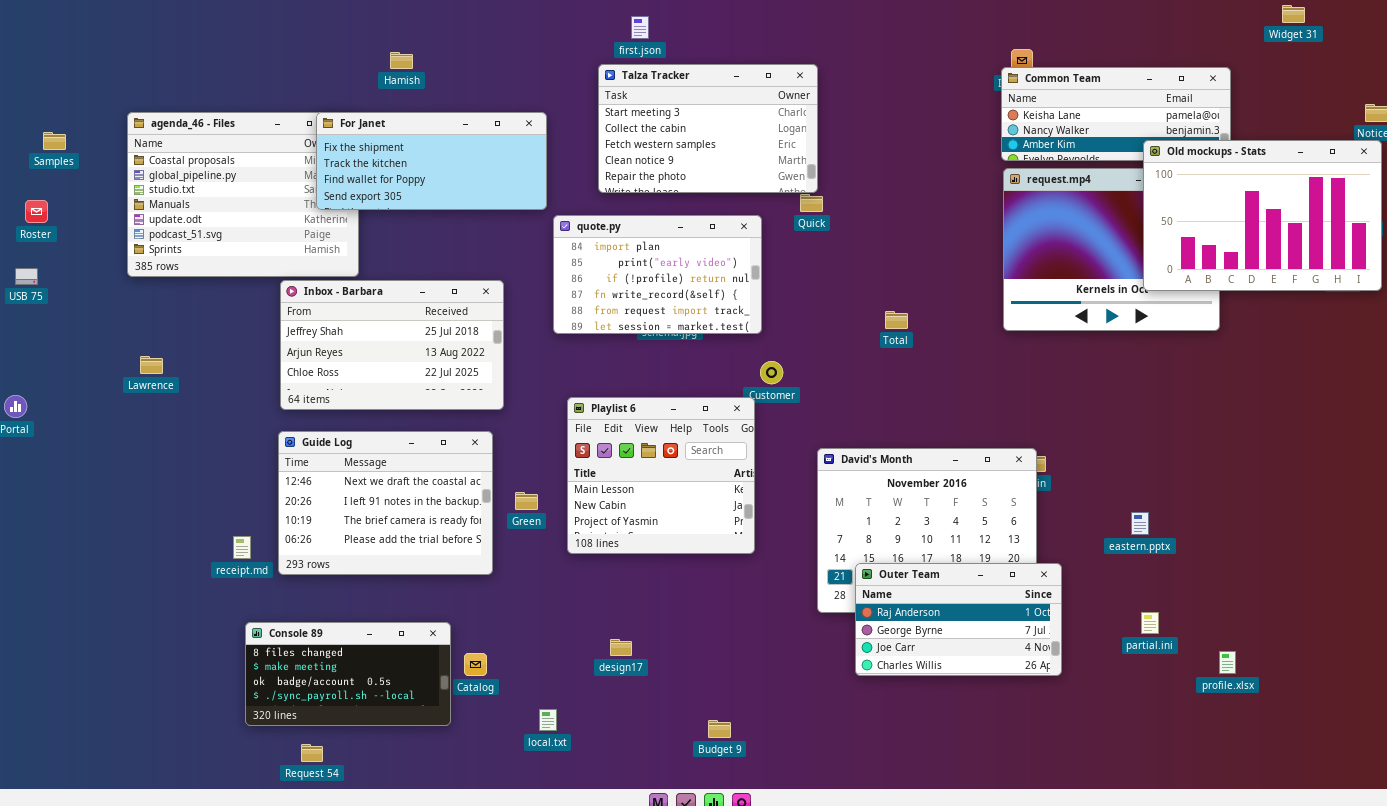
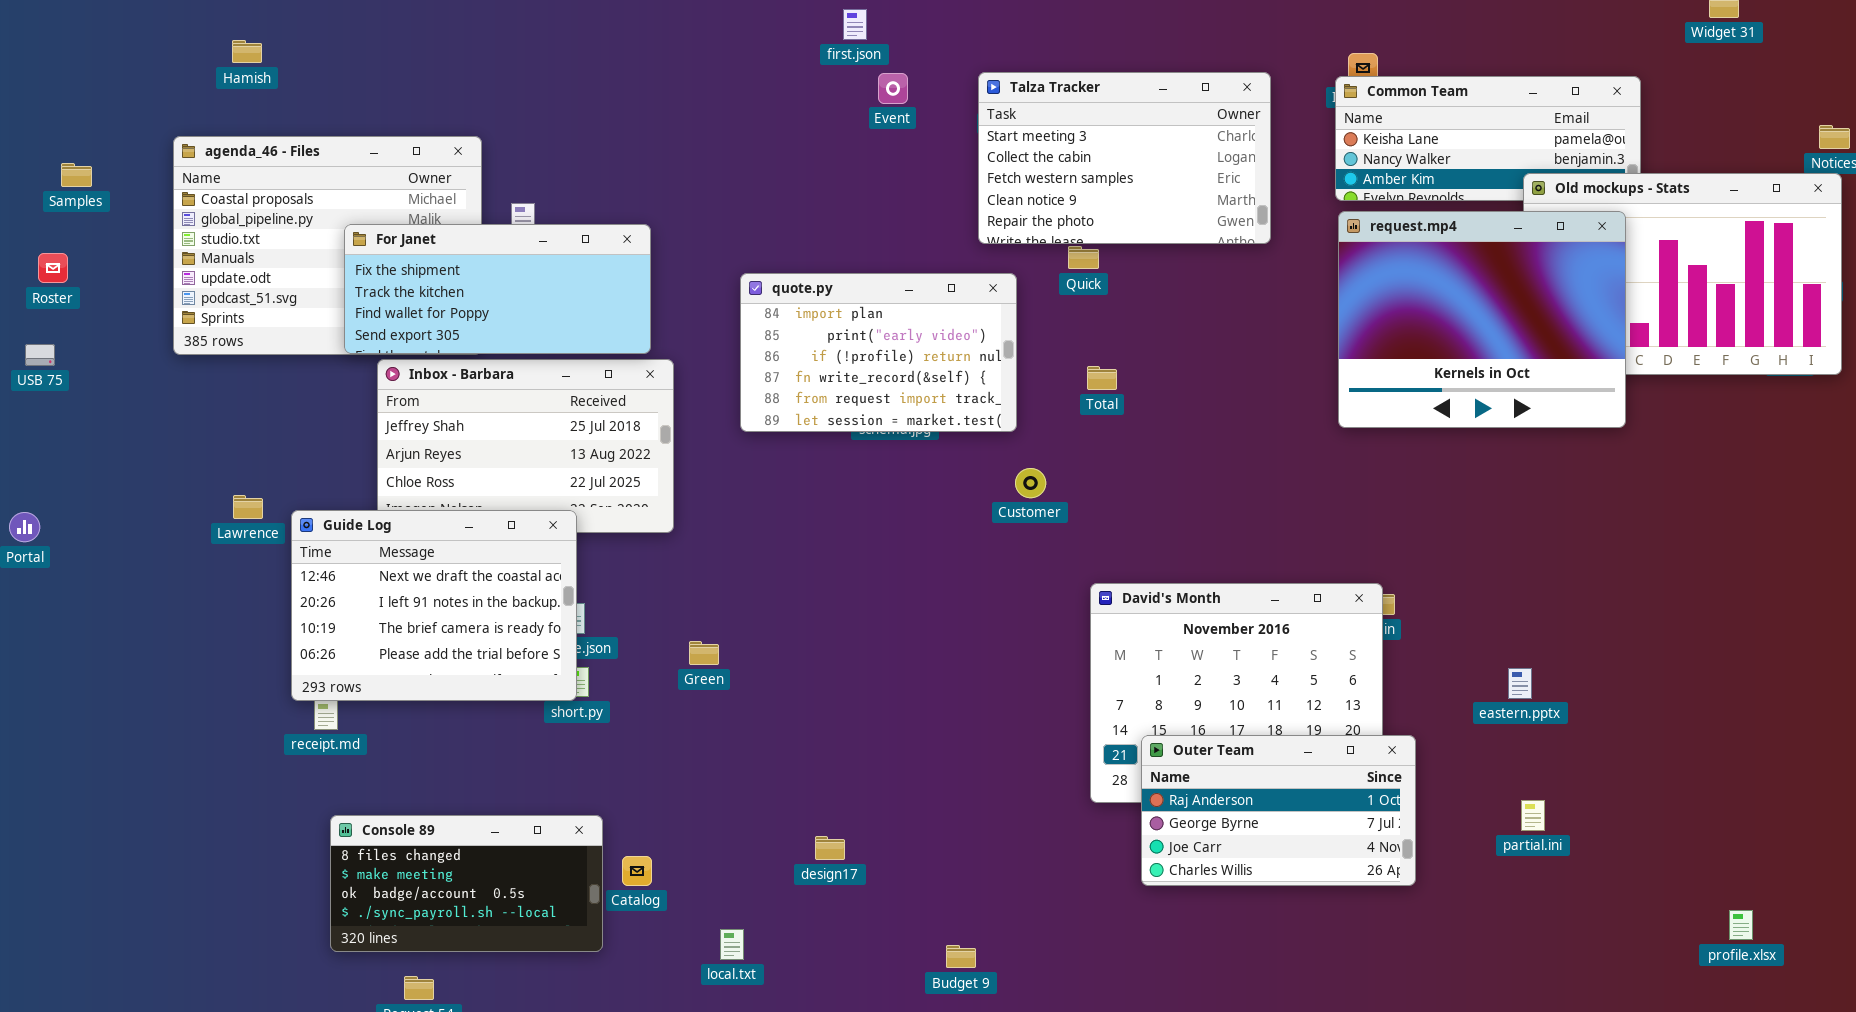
Hamish: [390,52,413,69] -> [232,40,262,63], moved
Talza Tracker: [598,64,818,193] -> [978,72,1271,244], moved
For Janet: [316,112,547,210] -> [344,224,651,354], moved
request.mp4: [1003,168,1220,331] -> [1338,211,1626,428], raised
Total: [885,311,908,329] -> [1087,366,1117,390], moved
Lawrence: [140,356,163,374] -> [233,495,263,519], moved
Playlist 6: [567,397,755,554] -> none, closed
Guide Log: [278,431,493,575] -> [291,510,577,701], moved
profile.xlsx: [1219,651,1236,674] -> [1729,910,1753,940], moved

